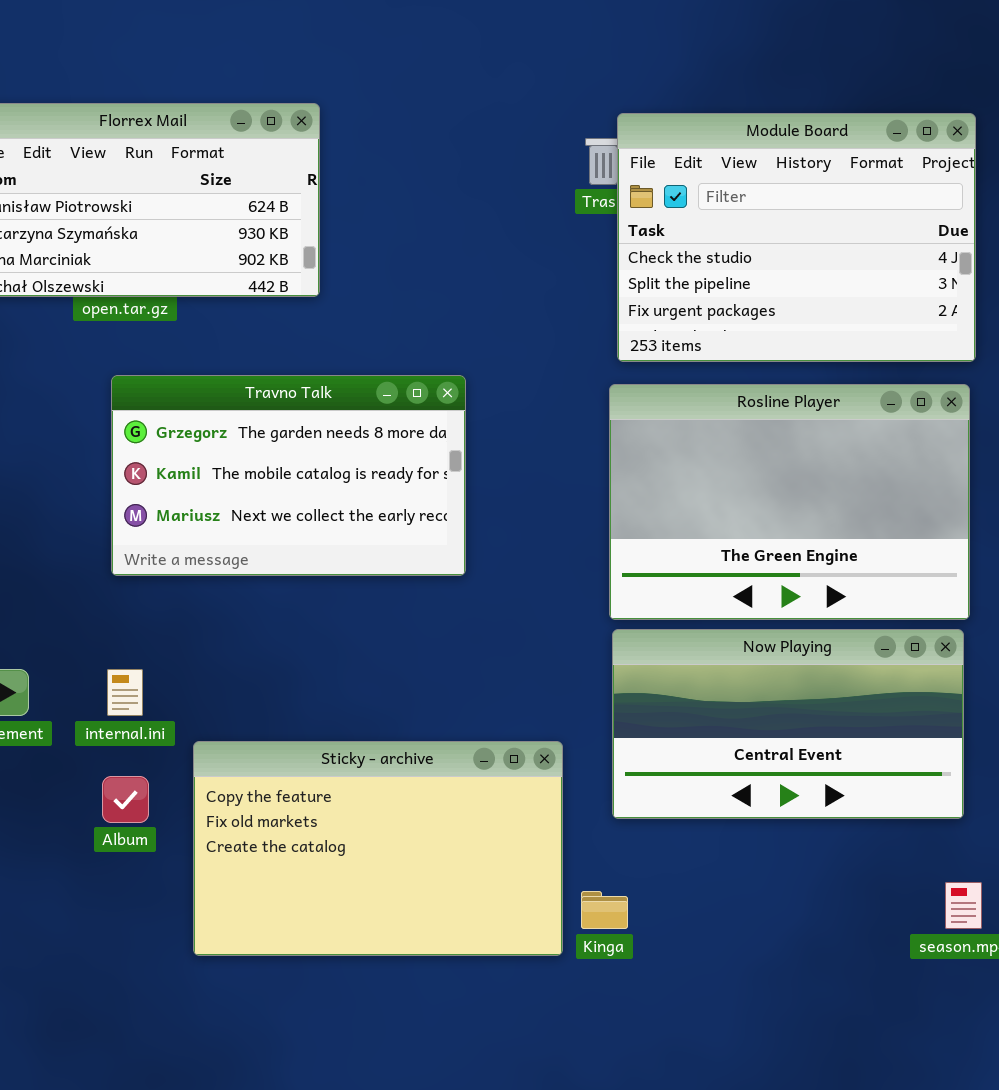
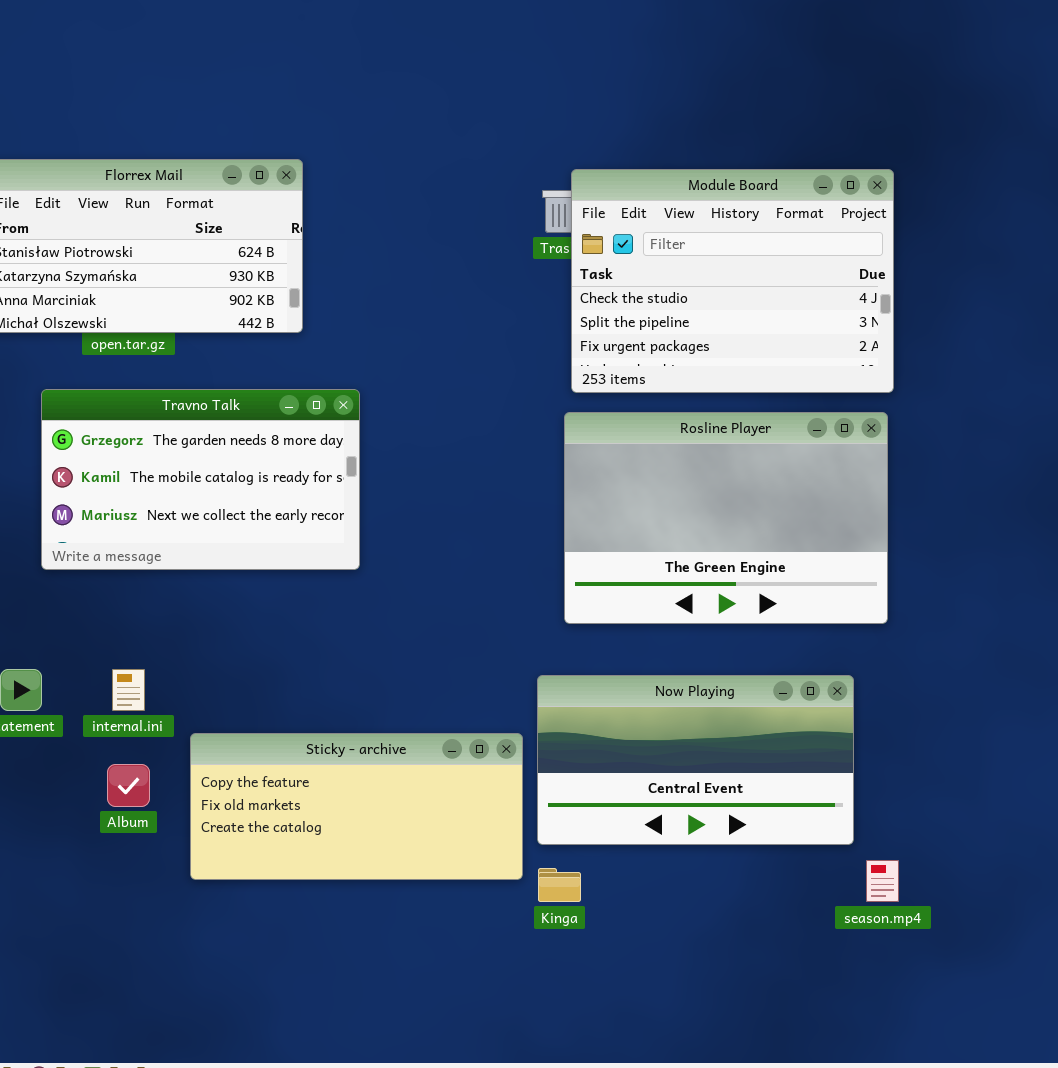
Travno Talk: [111,375,466,576] -> [41,389,360,570], moved
Now Playing: [612,629,964,819] -> [537,675,854,845], moved
Sticky - archive: [193,741,563,956] -> [190,733,523,880], resized

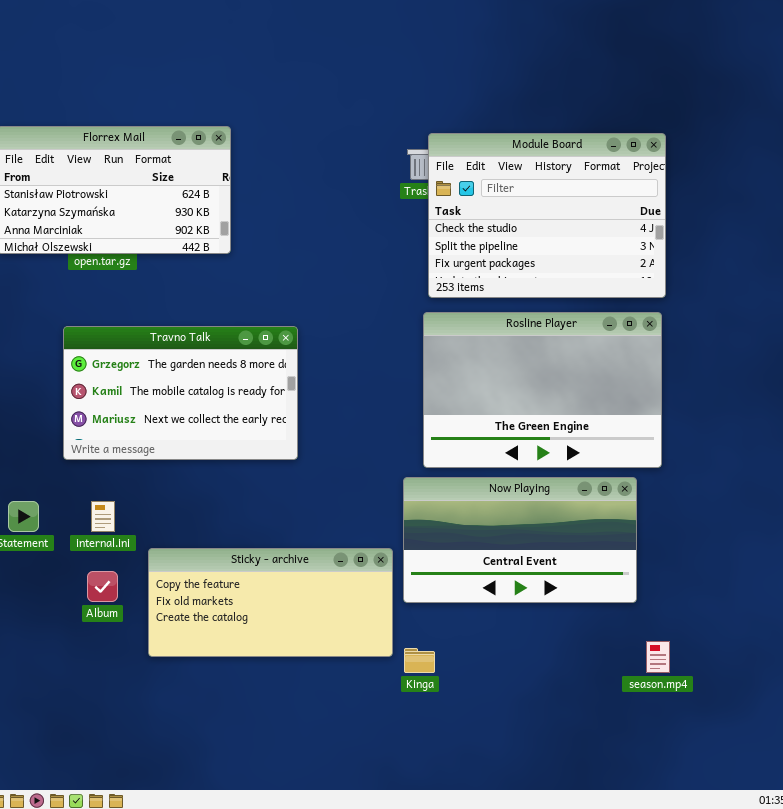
Travno Talk: [41,389,360,570] -> [63,326,298,460], moved
Now Playing: [537,675,854,845] -> [403,477,637,603], moved

